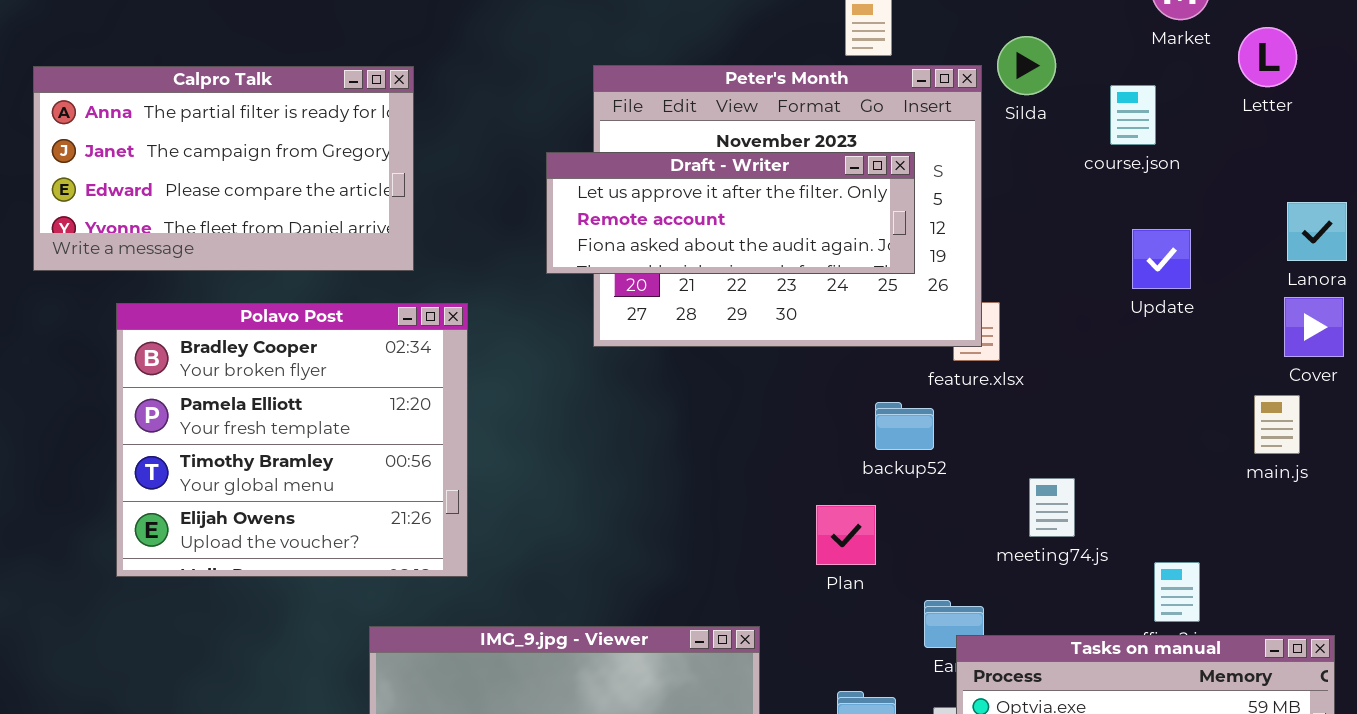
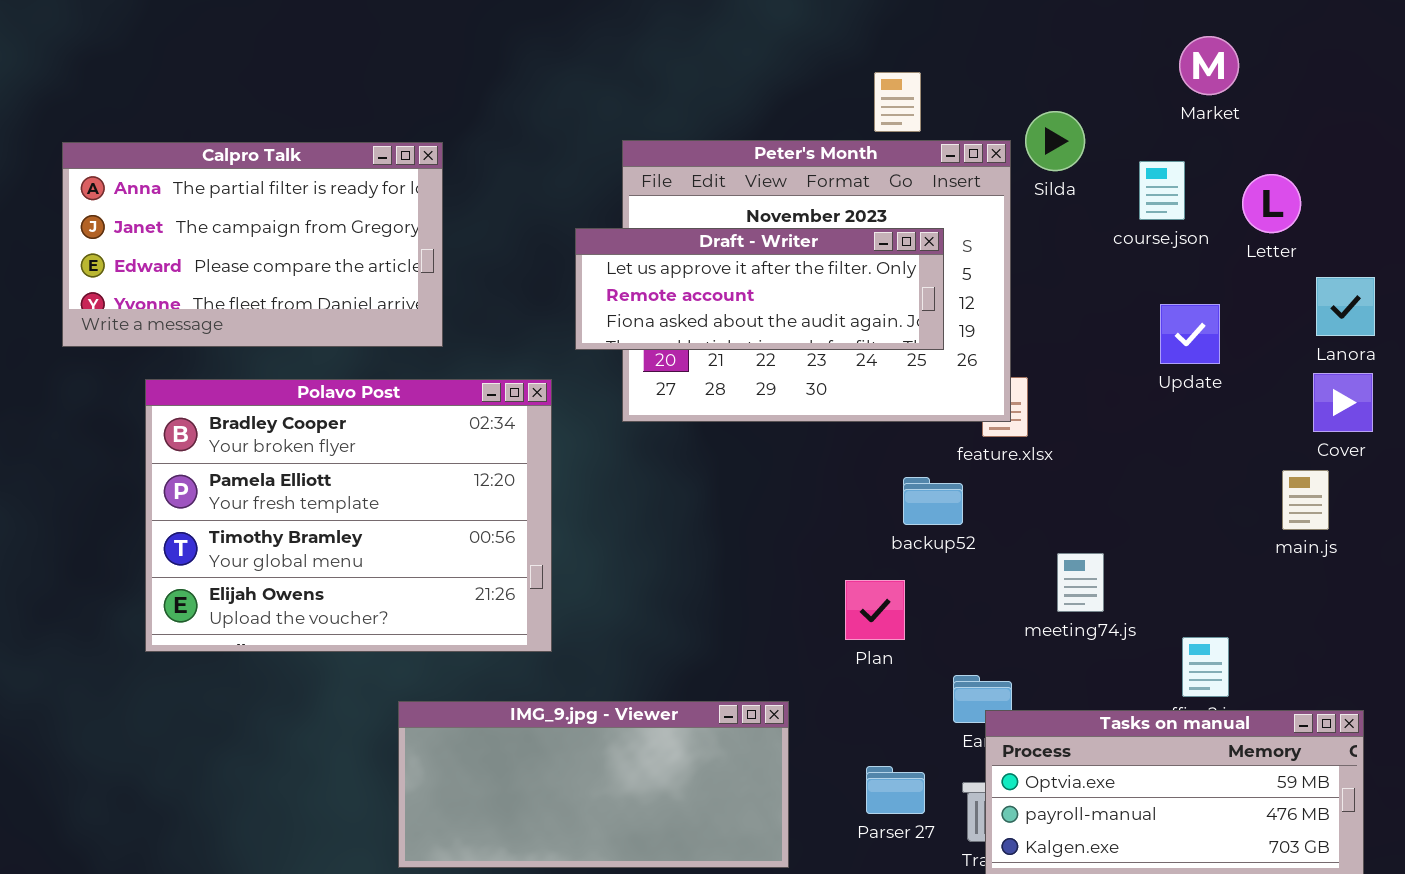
Letter: [1238,27,1297,87] -> [1242,174,1301,233], moved
Polavo Post: [116,303,468,577] -> [145,379,552,652], resized

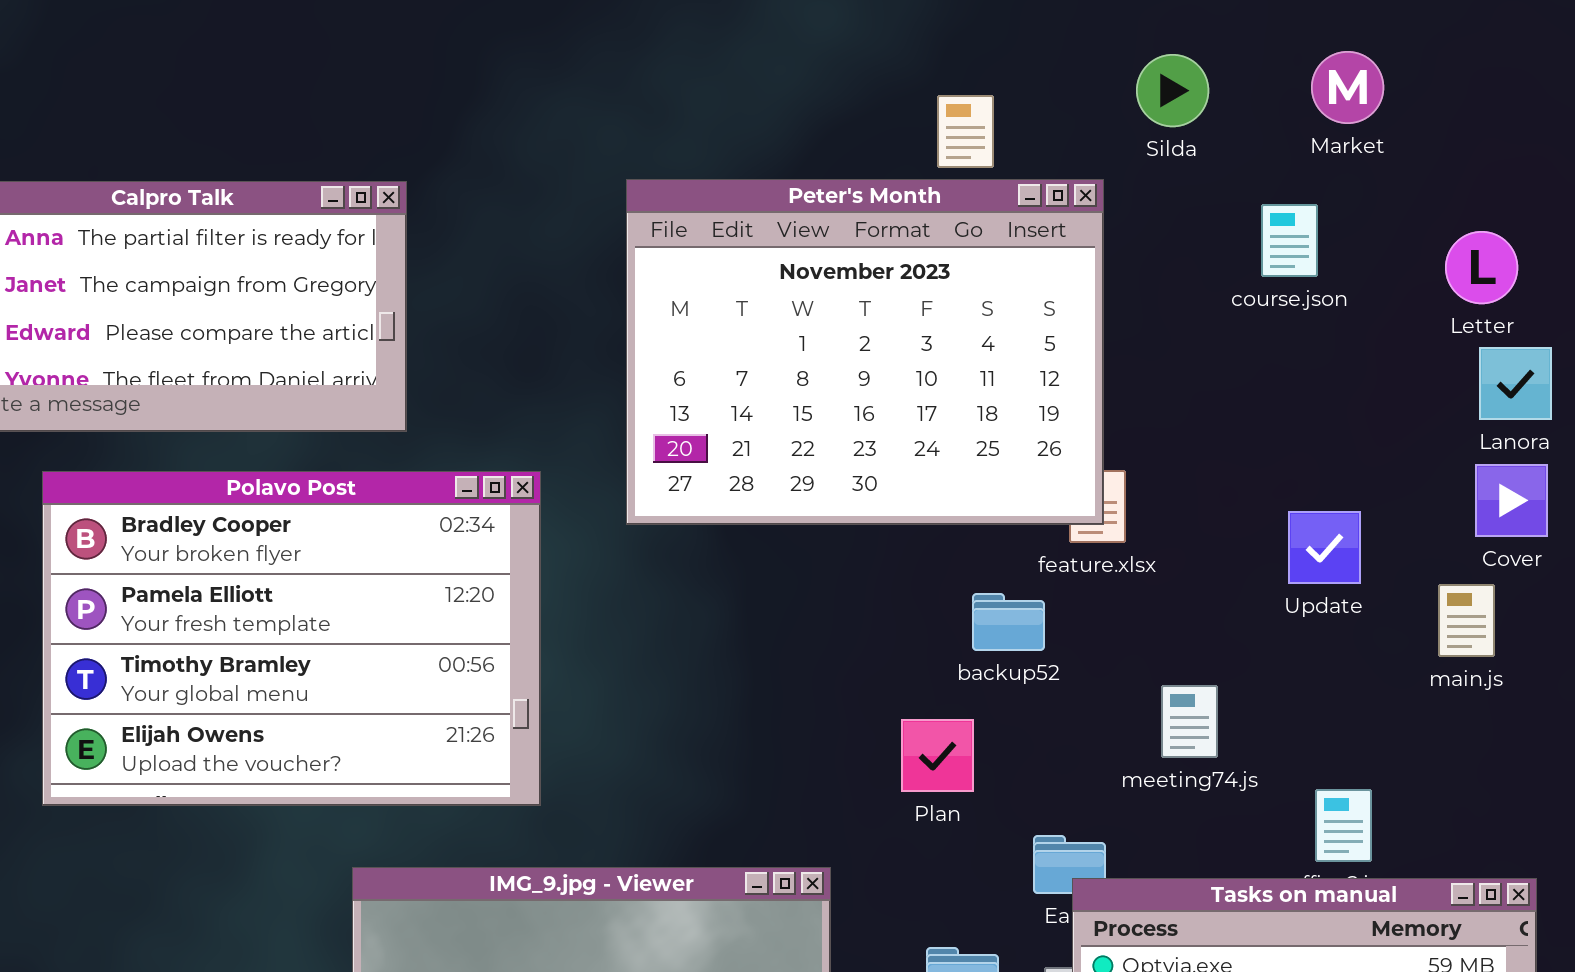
Silda: [1025,111,1085,171] -> [1136,54,1209,127], moved
Letter: [1242,174,1301,233] -> [1445,231,1518,304], moved
Draft - Writer: [575,228,944,350] -> none, closed
Update: [1160,304,1220,364] -> [1288,511,1361,584], moved

